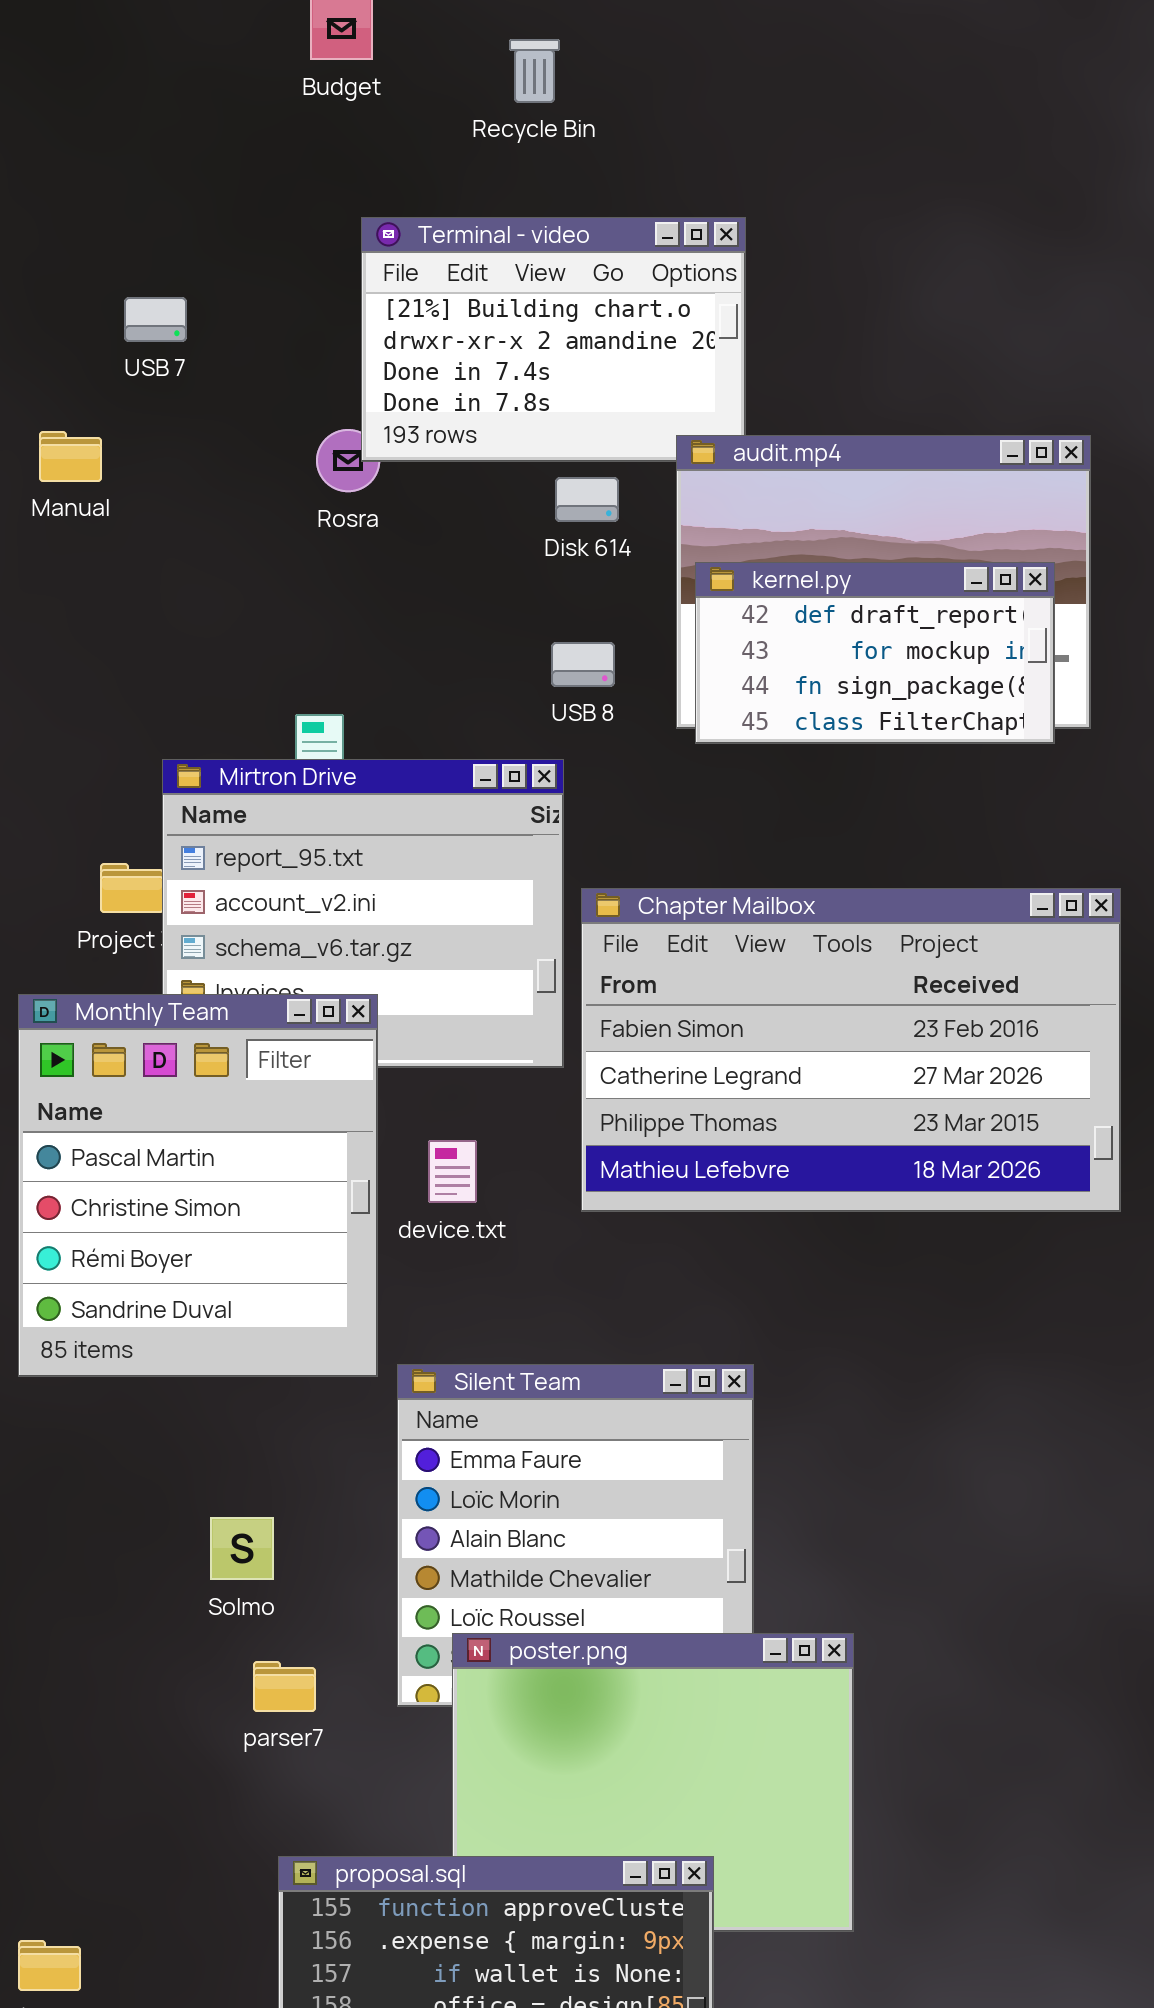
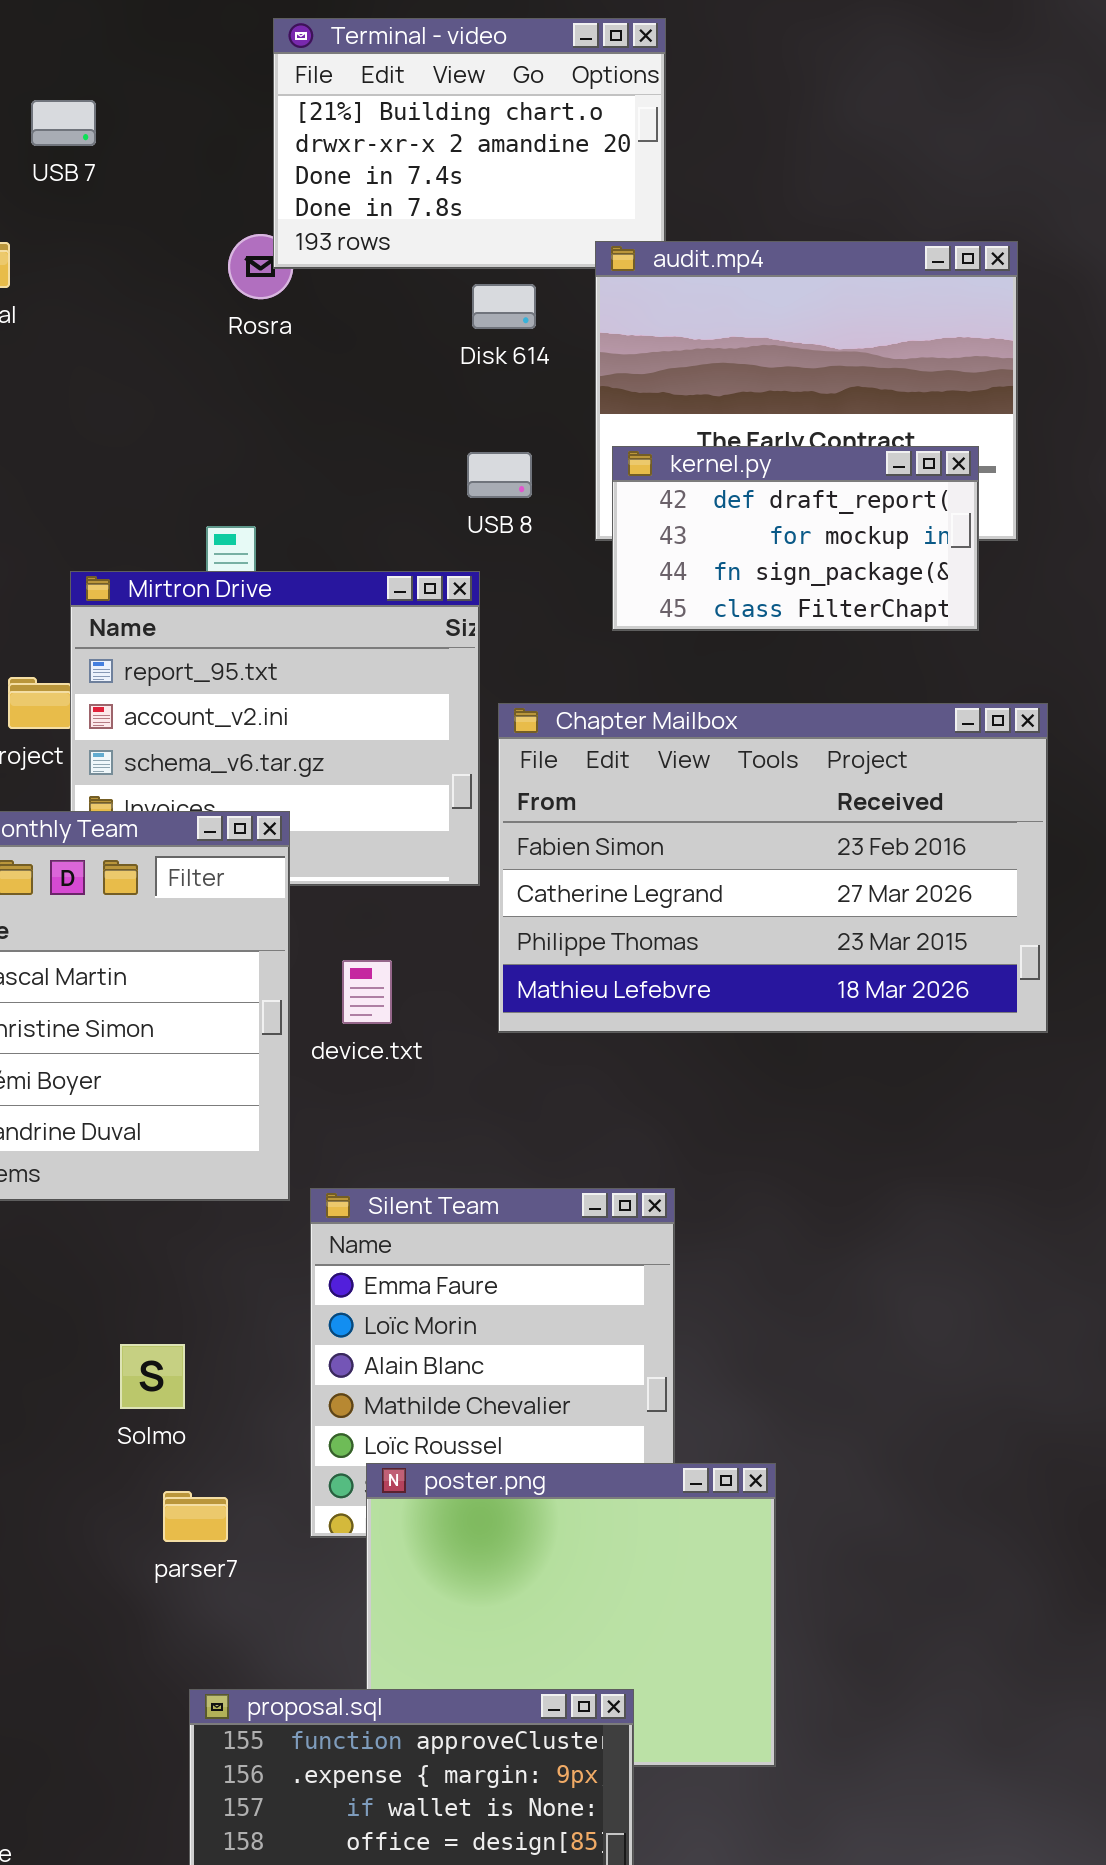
kernel.py: [695,562,1055,744] -> [612,446,979,631], moved

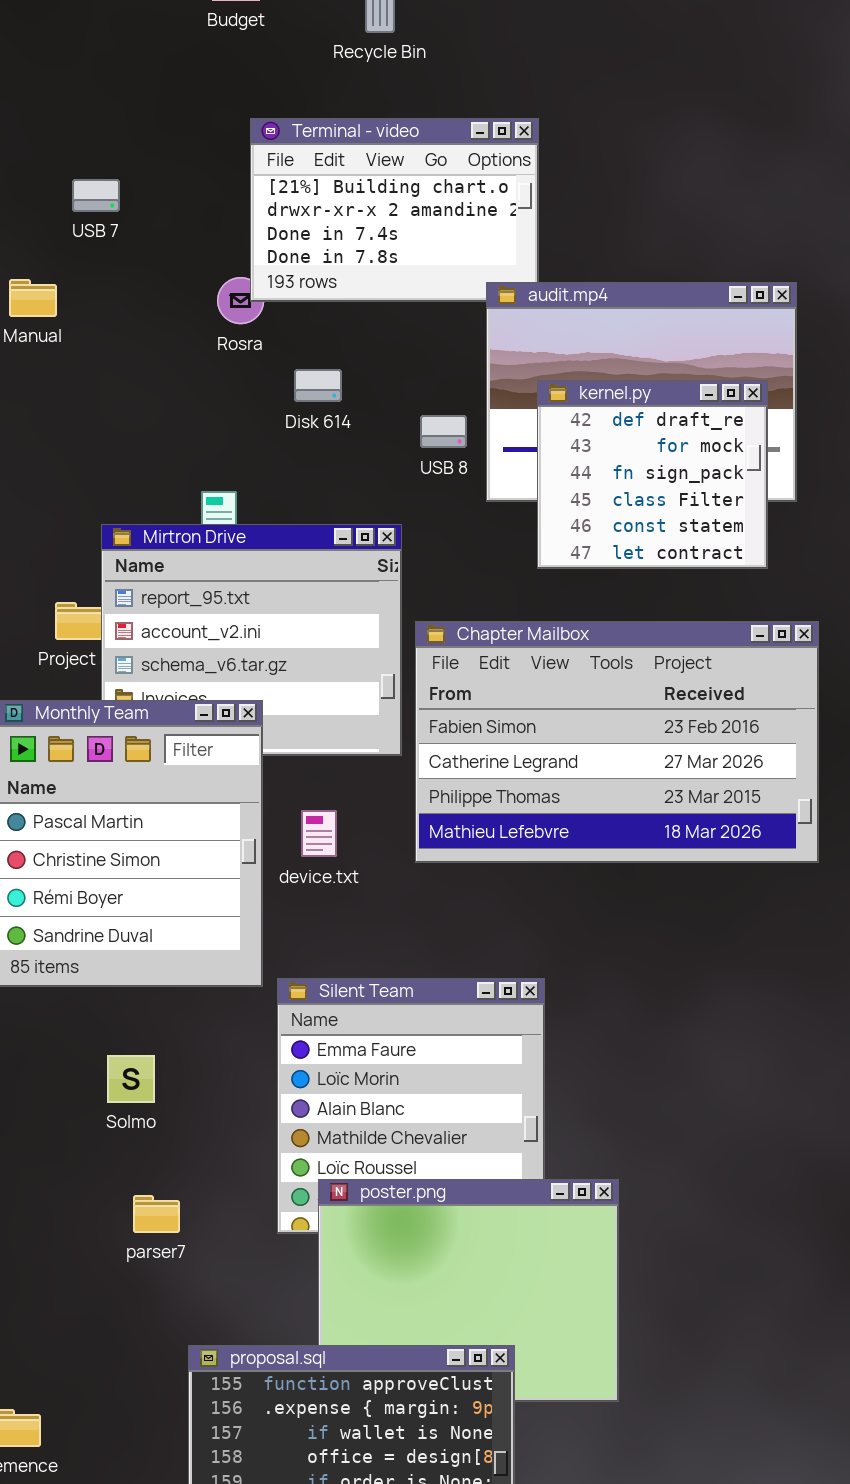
Disk 614: [472,284,536,329] -> [294,369,342,402], moved
kernel.py: [612,446,979,631] -> [537,380,768,569], resized
USB 8: [467,452,532,498] -> [420,415,467,448], moved
Solmo: [120,1344,185,1409] -> [107,1055,155,1103], moved
parser7: [163,1491,228,1542] -> [133,1195,180,1233], moved

